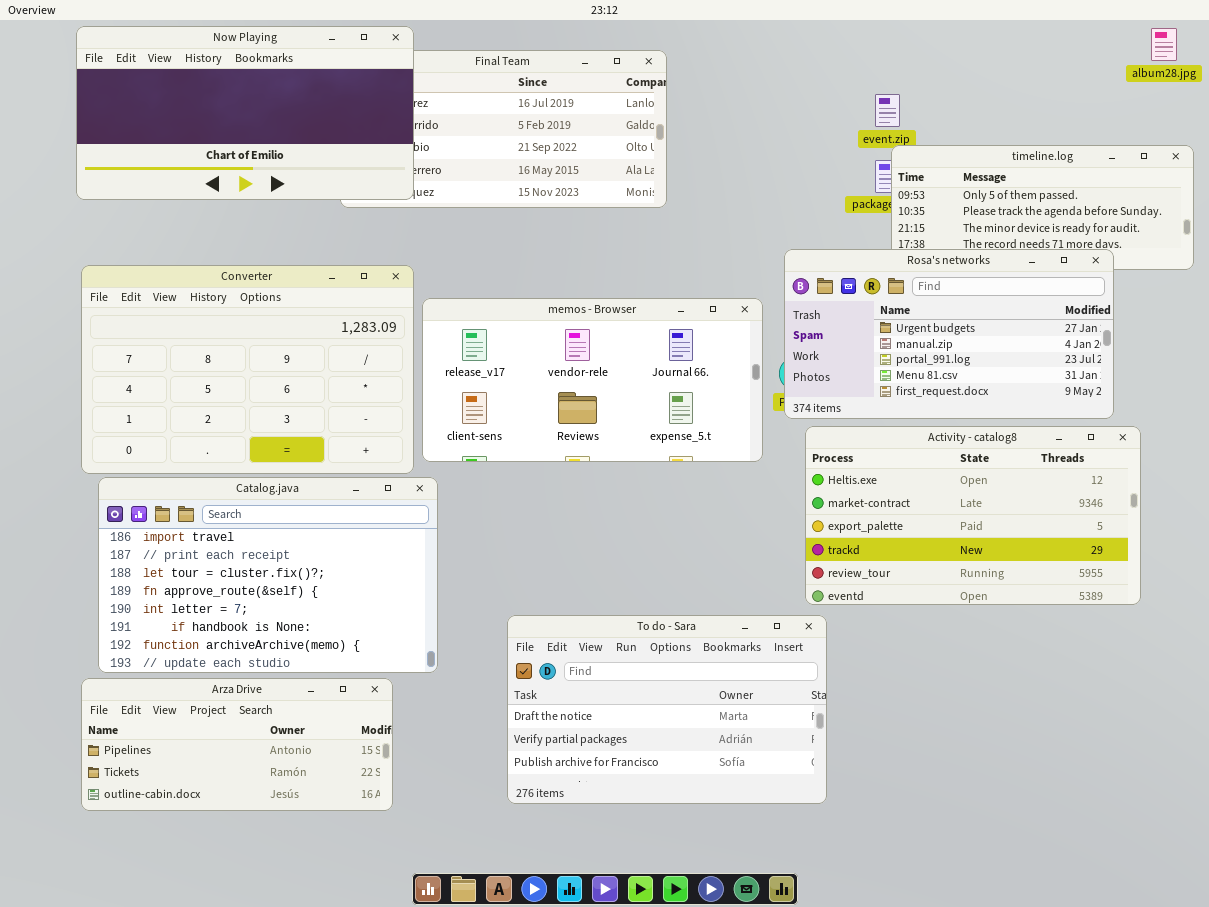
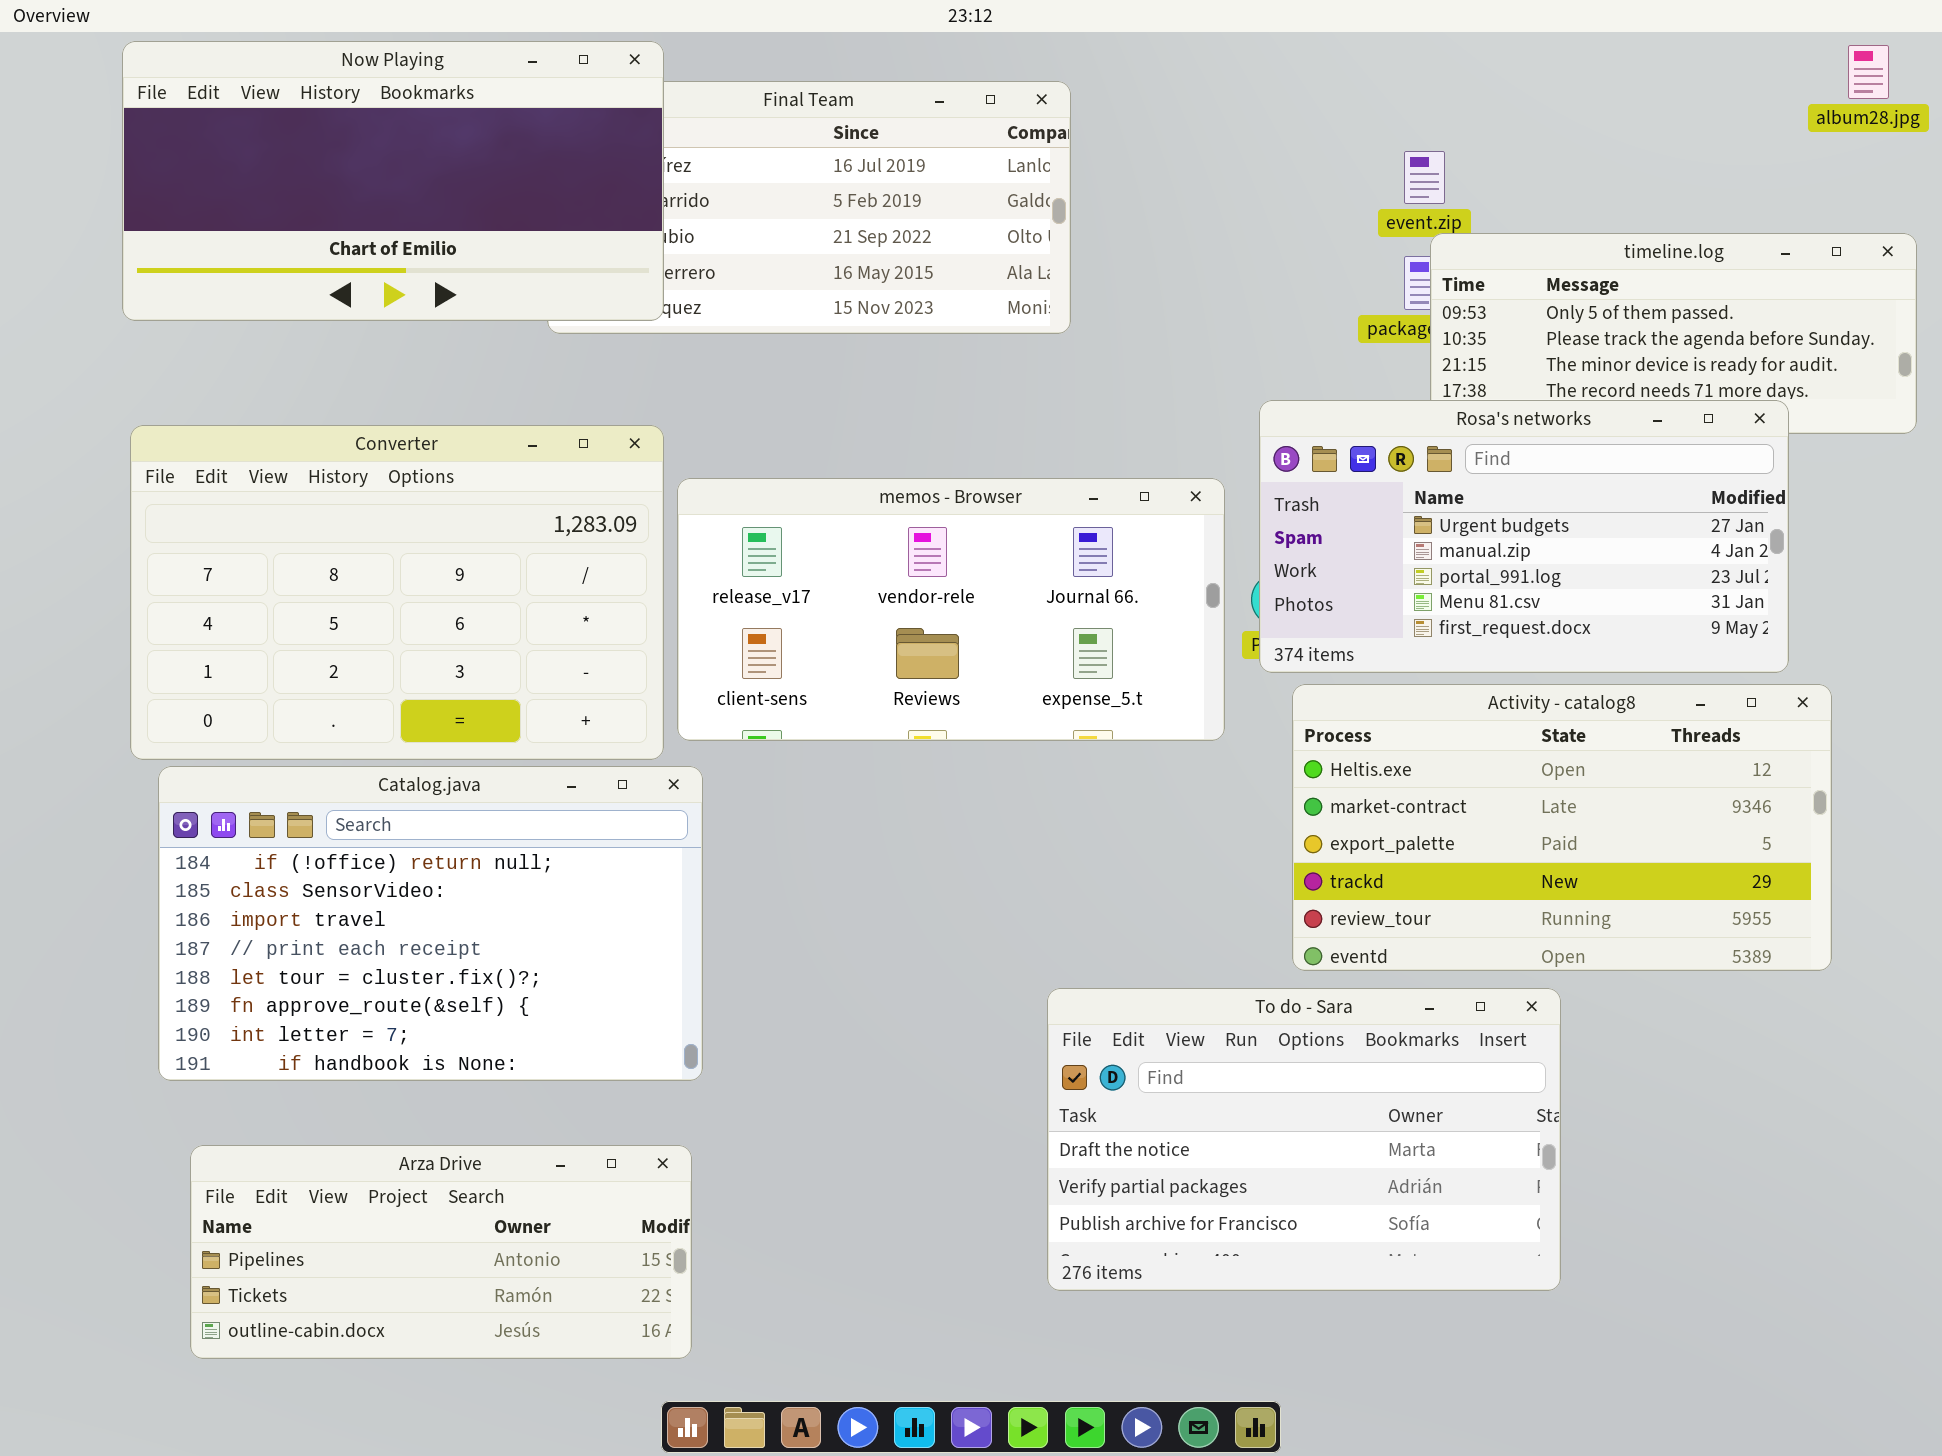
Catalog.java: [98,477,438,673] -> [158,766,703,1081], scrolled up 2 rows
To do - Sara: [507,615,827,804] -> [1047,988,1561,1291], moved
Arza Drive: [81,678,393,811] -> [190,1145,692,1359], moved

